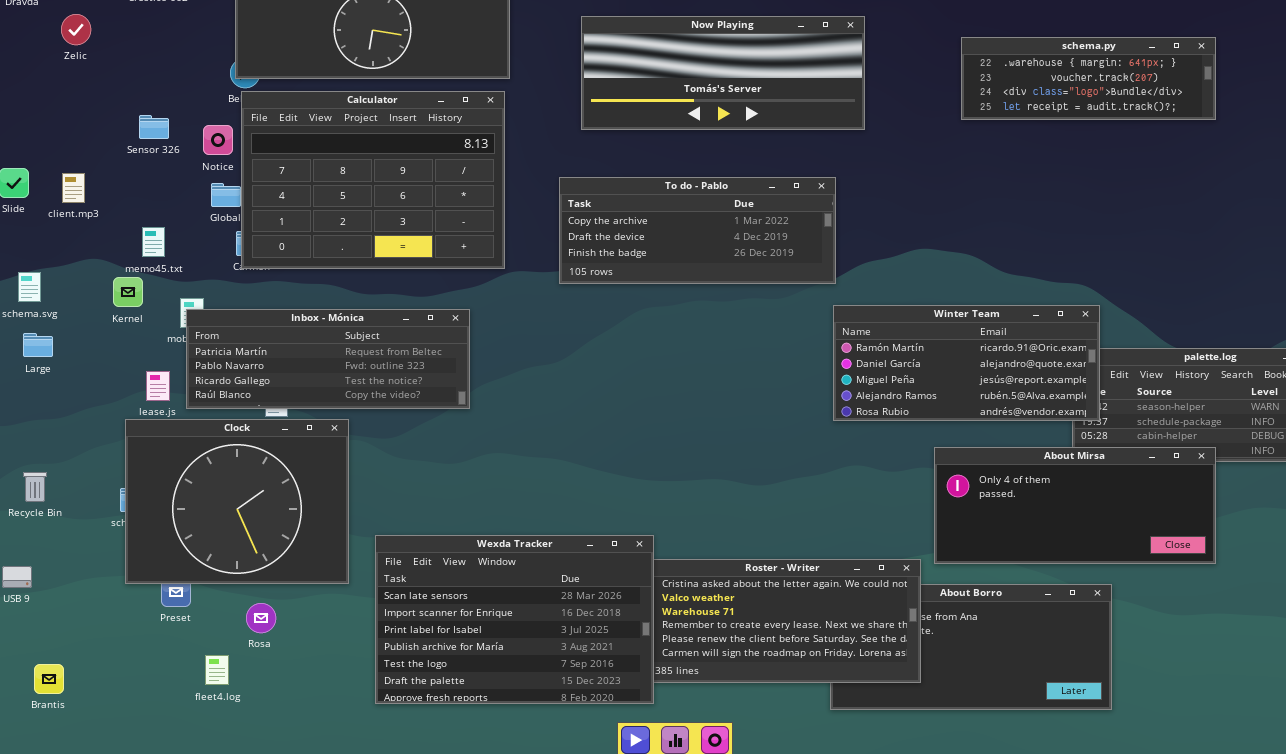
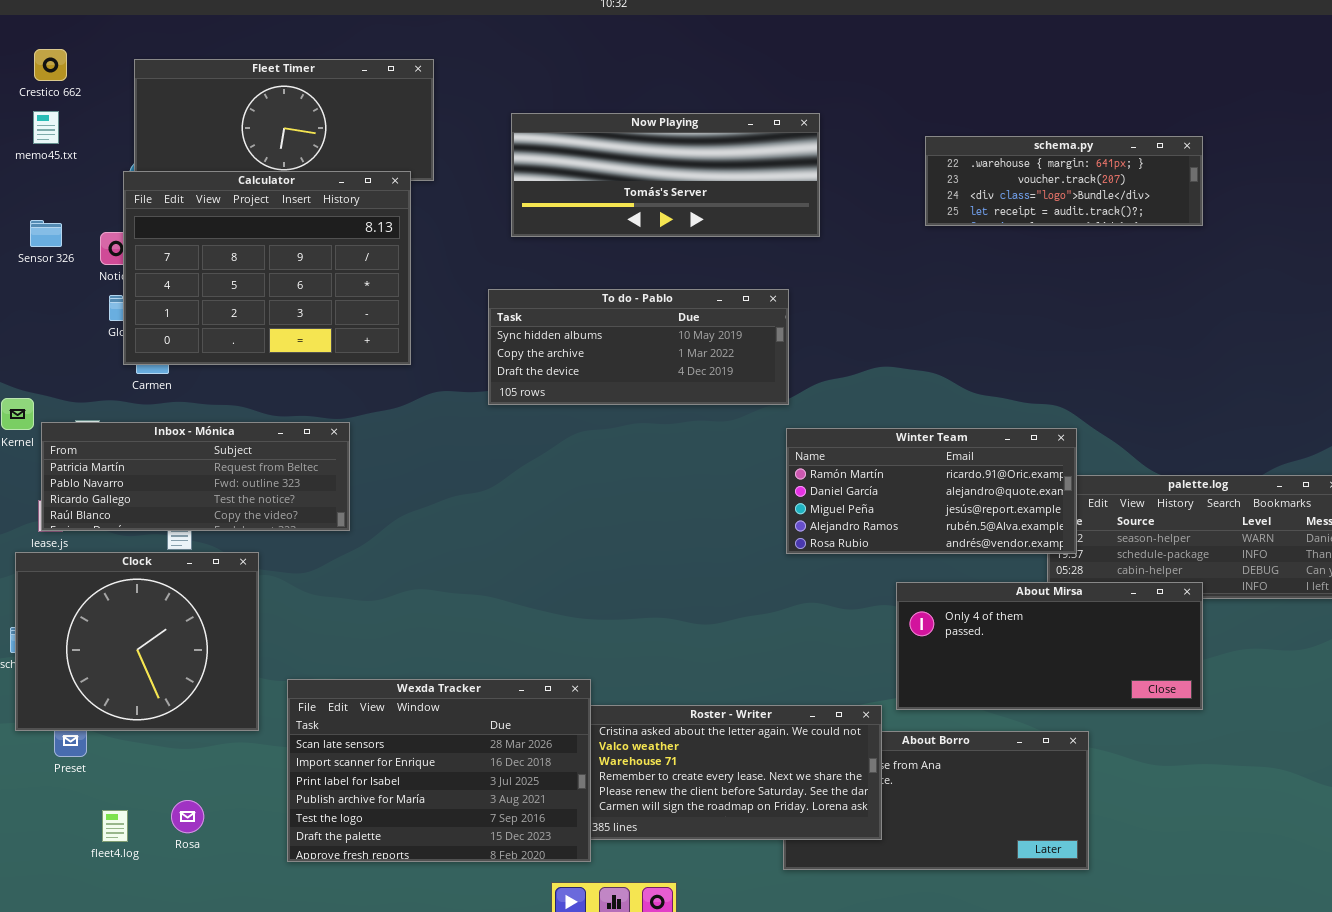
Calculator: [241,91,505,269] -> [123,171,411,365], moved
To do - Pablo: [559,177,836,284] -> [488,289,789,405], scrolled up 1 row
memo45.txt: [142,227,165,257] -> [33,111,59,144], moved
Inbox - Mónica: [186,309,470,409] -> [41,422,350,531], moved
Rosa: [246,603,276,633] -> [171,800,204,833], moved

